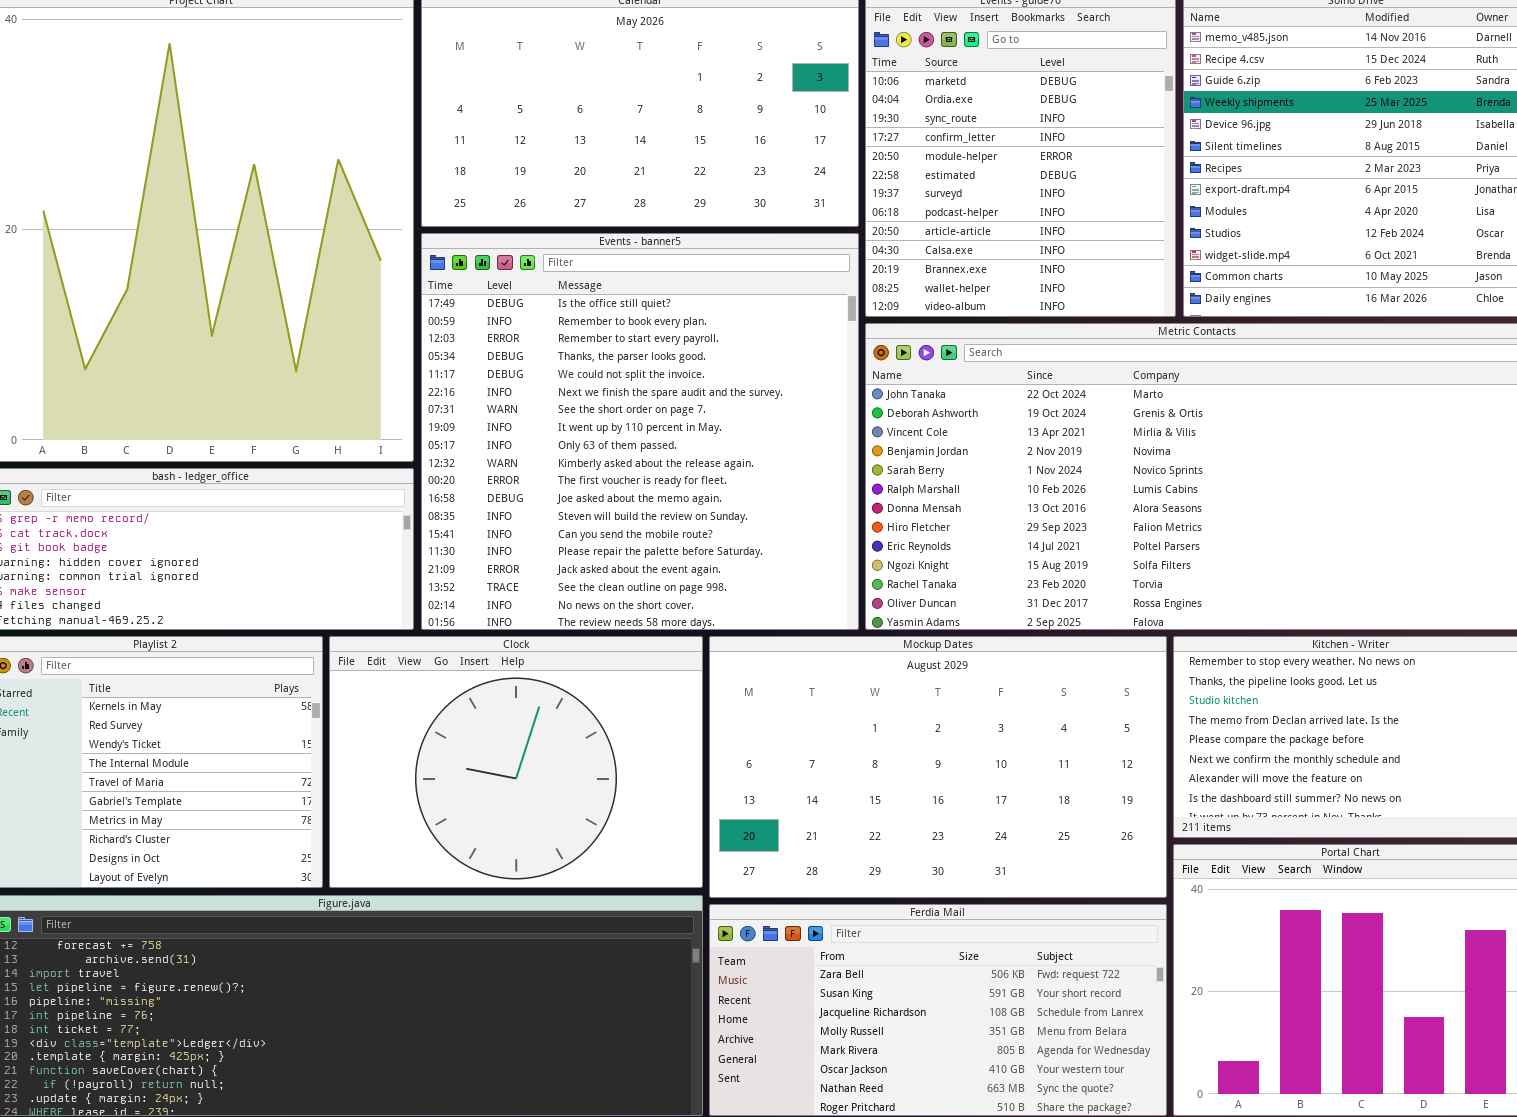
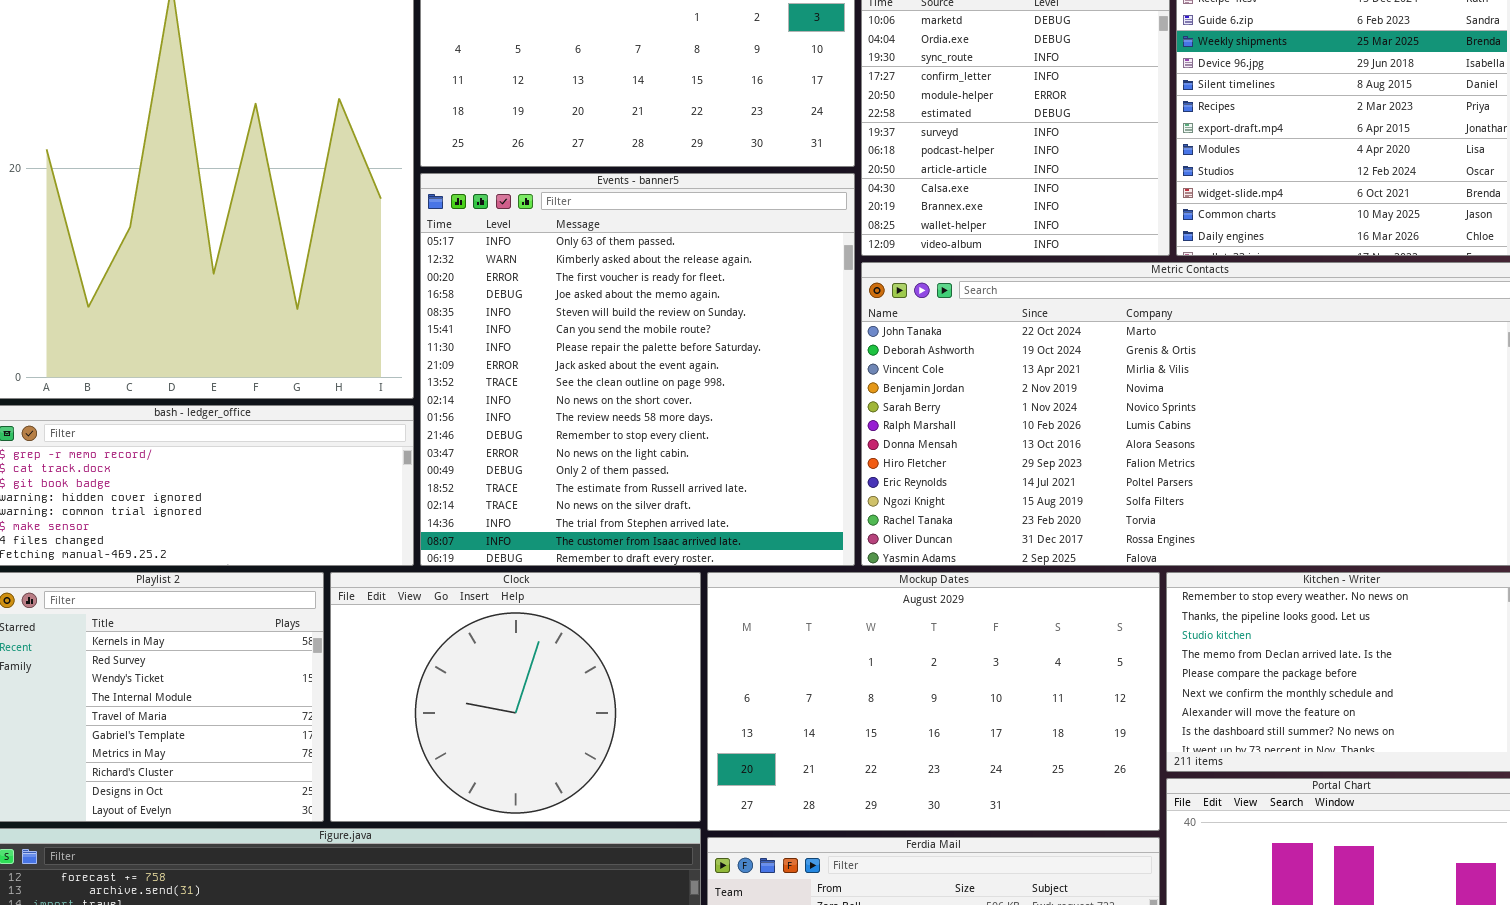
Events - banner5: [421,233,859,630] -> [420,173,855,566], scrolled down 8 rows

